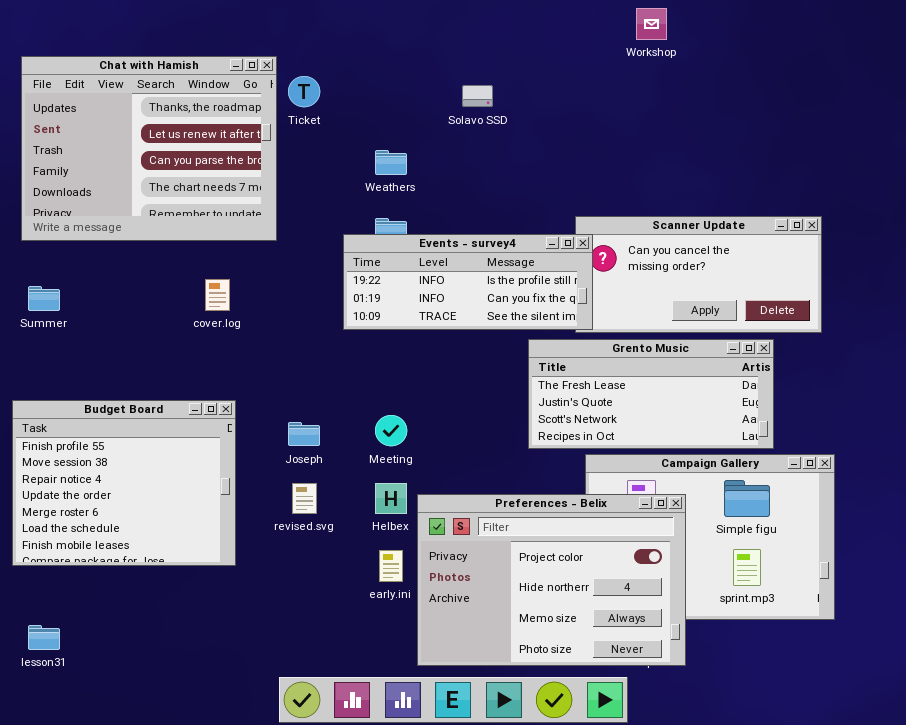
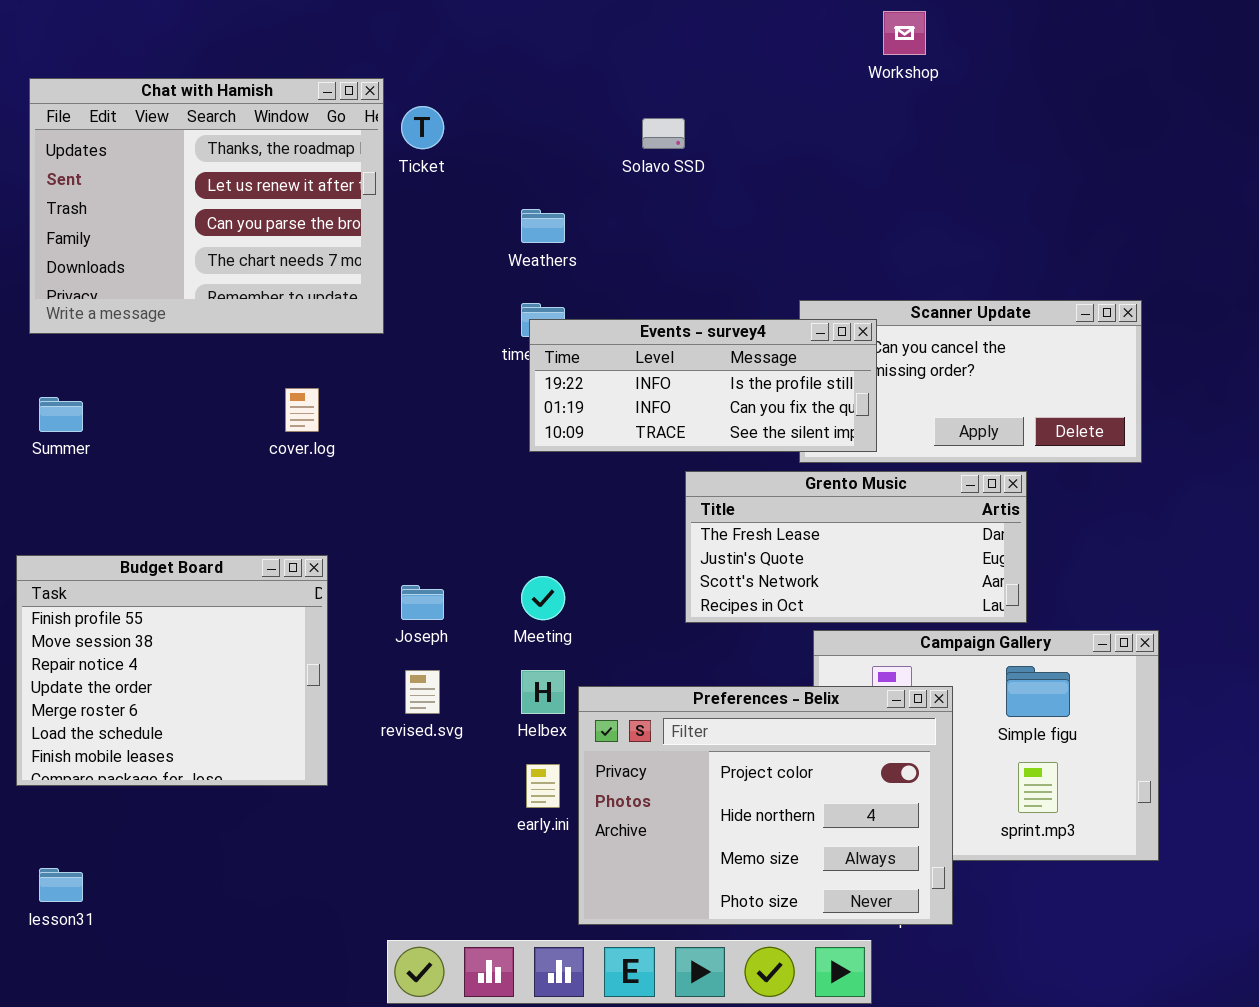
Events - survey4: [343,234,593,330] -> [529,319,877,452], moved
Grento Music: [528,339,774,449] -> [685,471,1027,623], moved

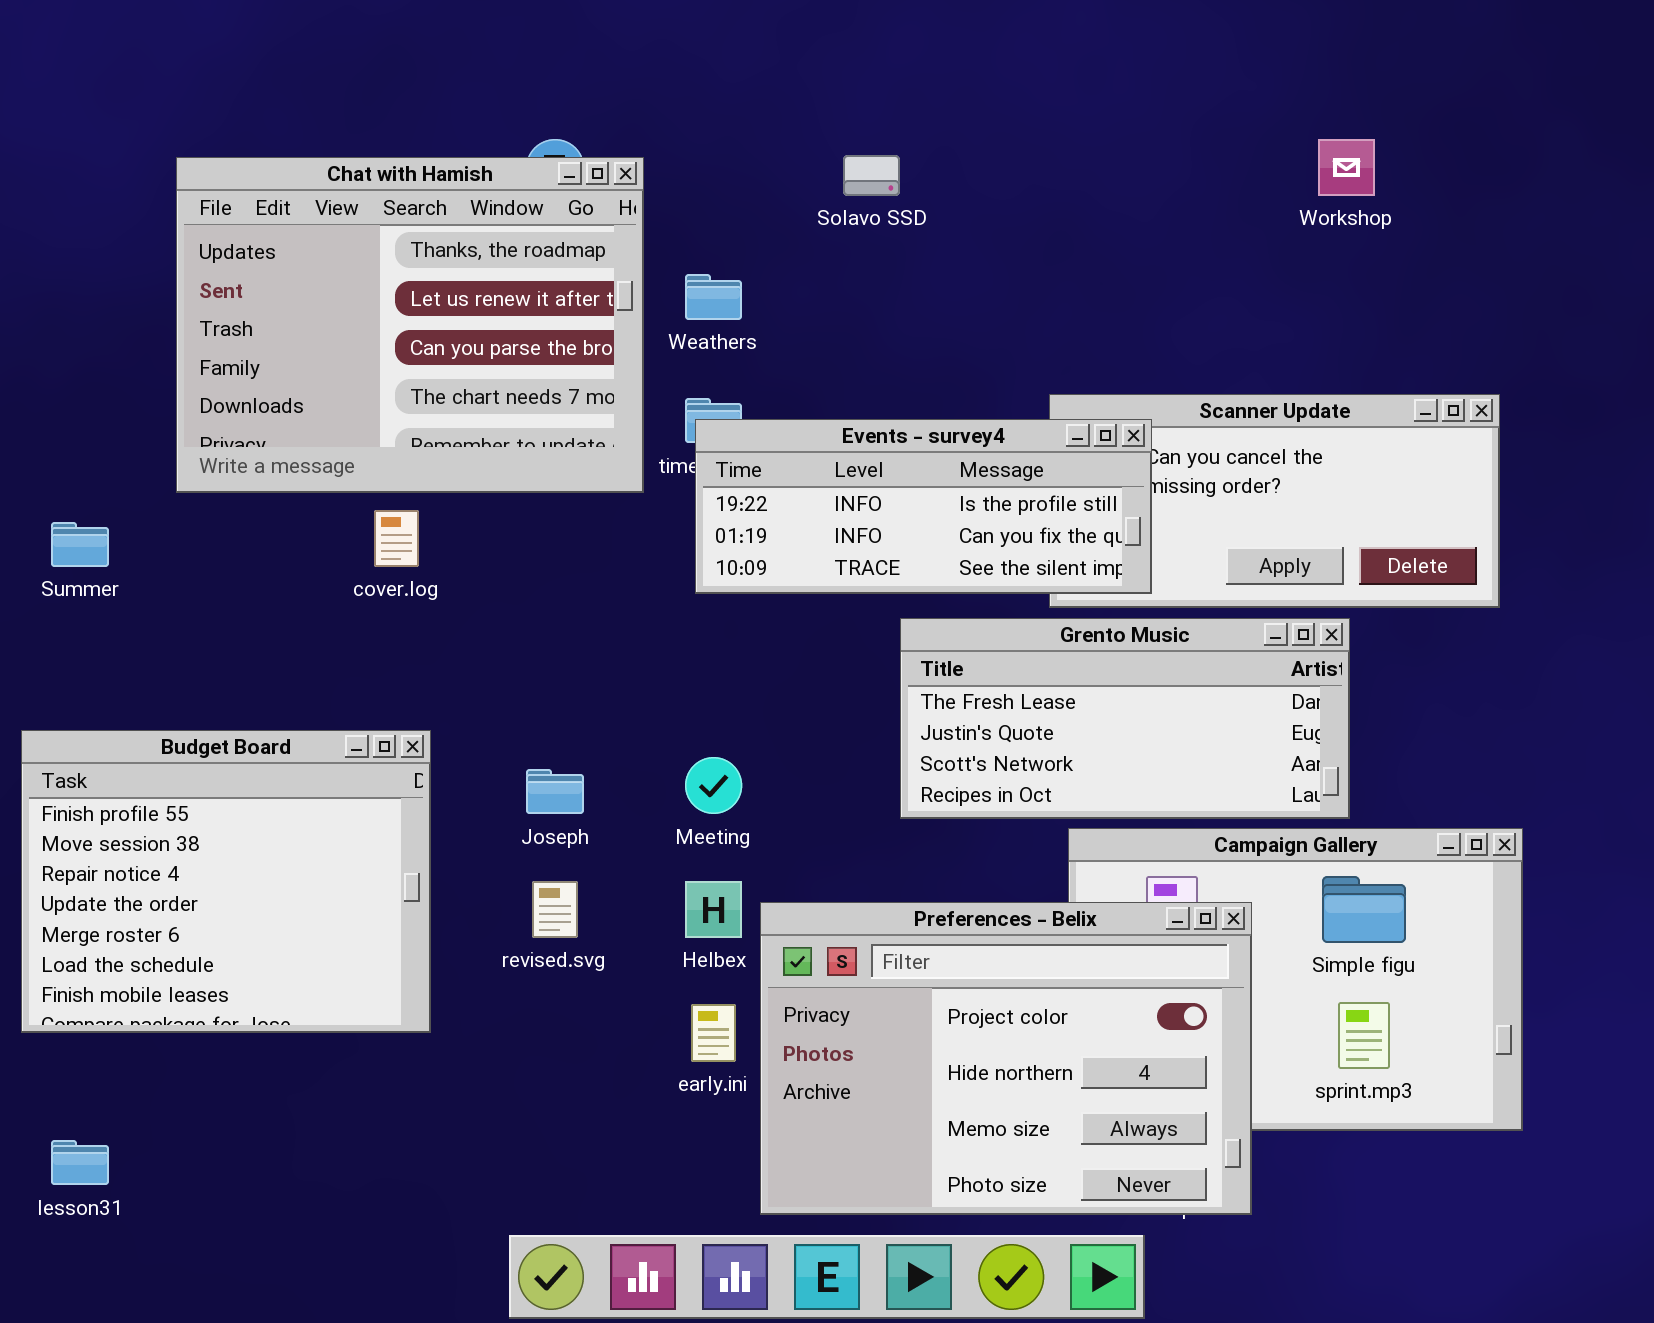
Workshop: [883,11,926,55] -> [1318,139,1375,196], moved
Chat with Hamish: [29,78,384,334] -> [176,157,644,493], moved

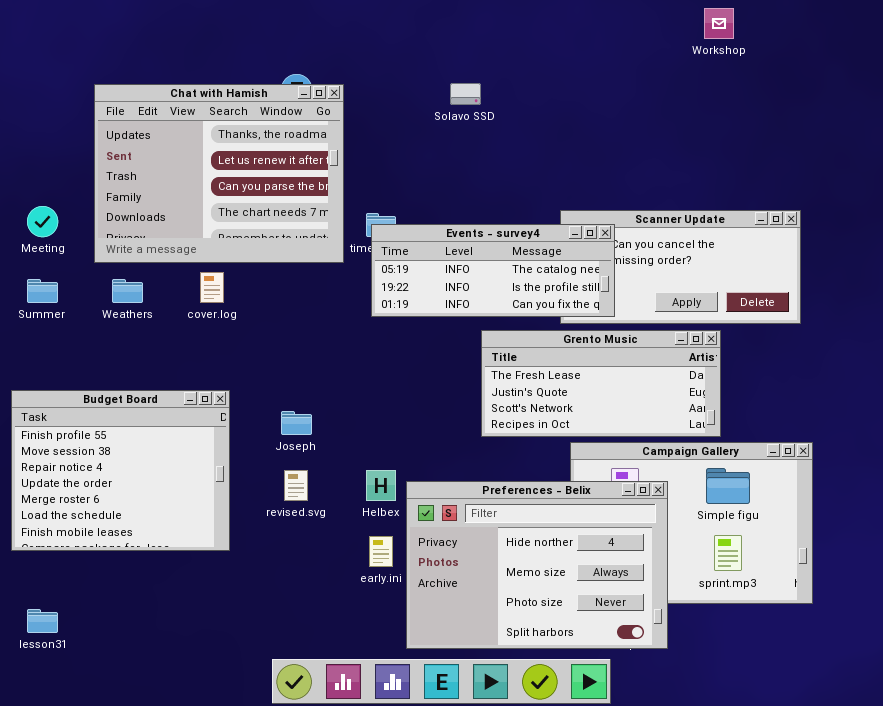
Workshop: [1318,139,1375,196] -> [704,8,734,39], moved
Weathers: [685,274,742,320] -> [112,279,143,303], moved
Events - survey4: [695,419,1152,594] -> [371,224,615,317], scrolled up 1 row
Meeting: [685,757,742,814] -> [27,206,58,237], moved
Preferences - Belix: [760,902,1252,1215] -> [406,481,668,649], scrolled down 1 row

